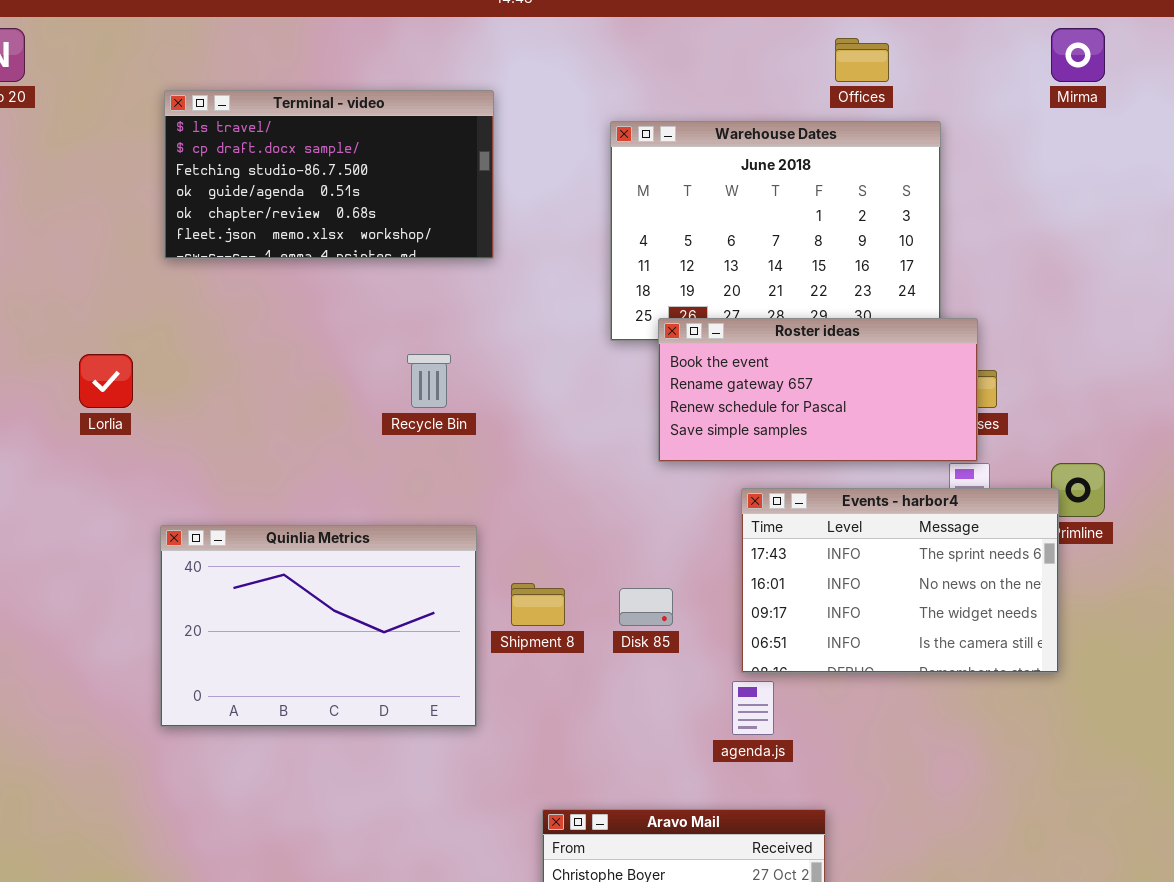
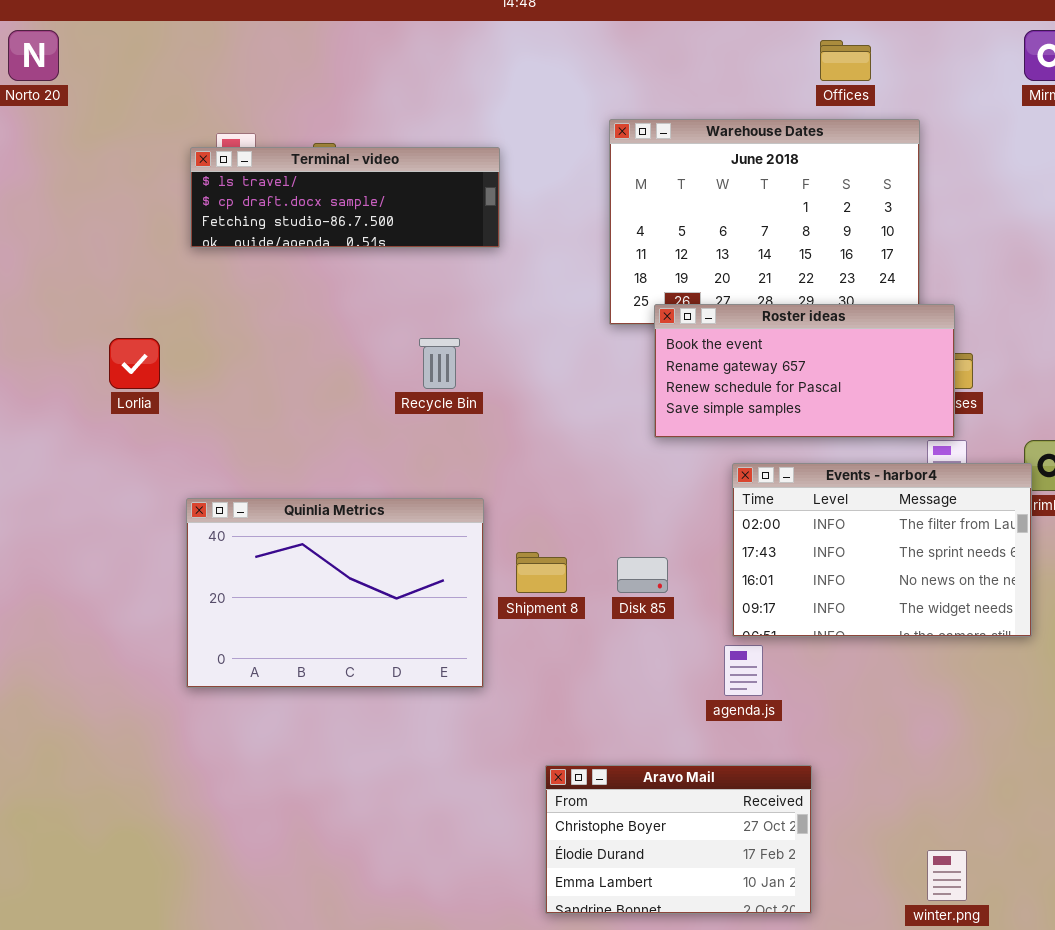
Terminal - video: [164,90,494,259] -> [190,147,500,248], resized
Events - harbor4: [741,488,1059,673] -> [732,463,1032,637], scrolled up 1 row

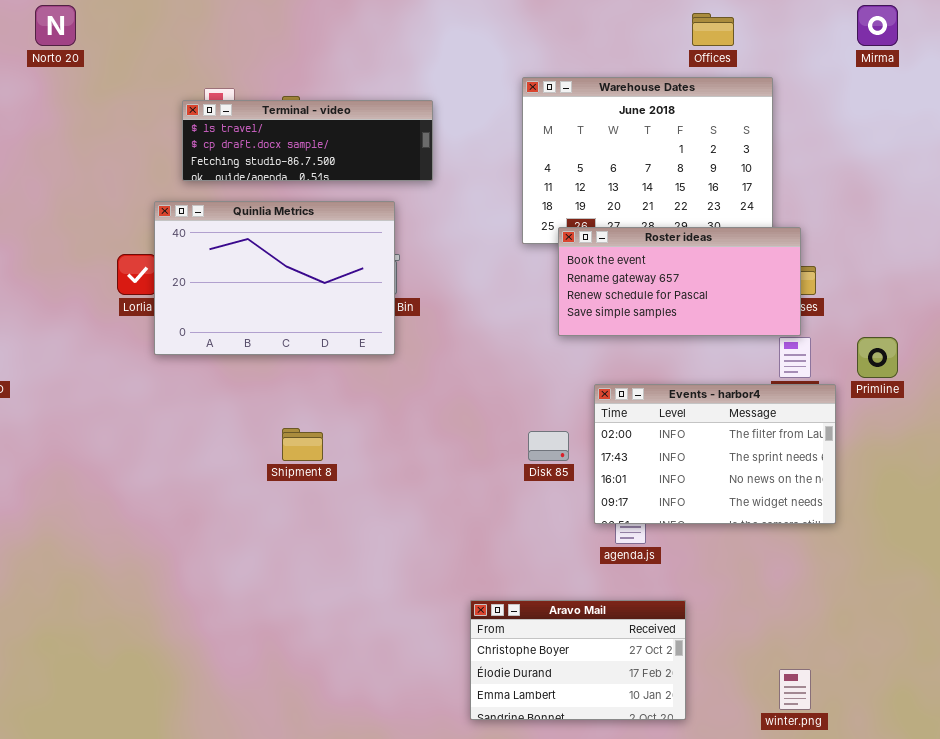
Events - harbor4: [732,463,1032,637] -> [594,384,836,524], moved
Quinlia Metrics: [186,498,484,688] -> [154,201,395,355], moved
Shipment 8: [516,552,567,593] -> [282,428,323,461], moved

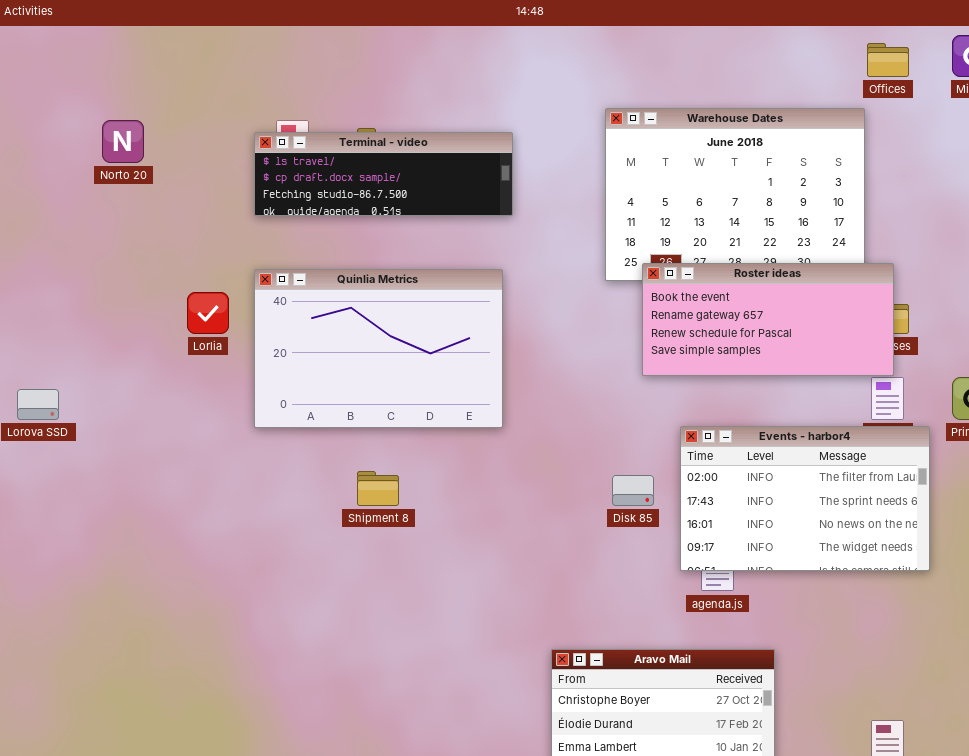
Norto 20: [35,5,76,46] -> [102,120,144,163], moved
Offices: [692,13,734,46] -> [867,43,909,77], moved
Quinlia Metrics: [154,201,395,355] -> [254,269,503,428], moved

